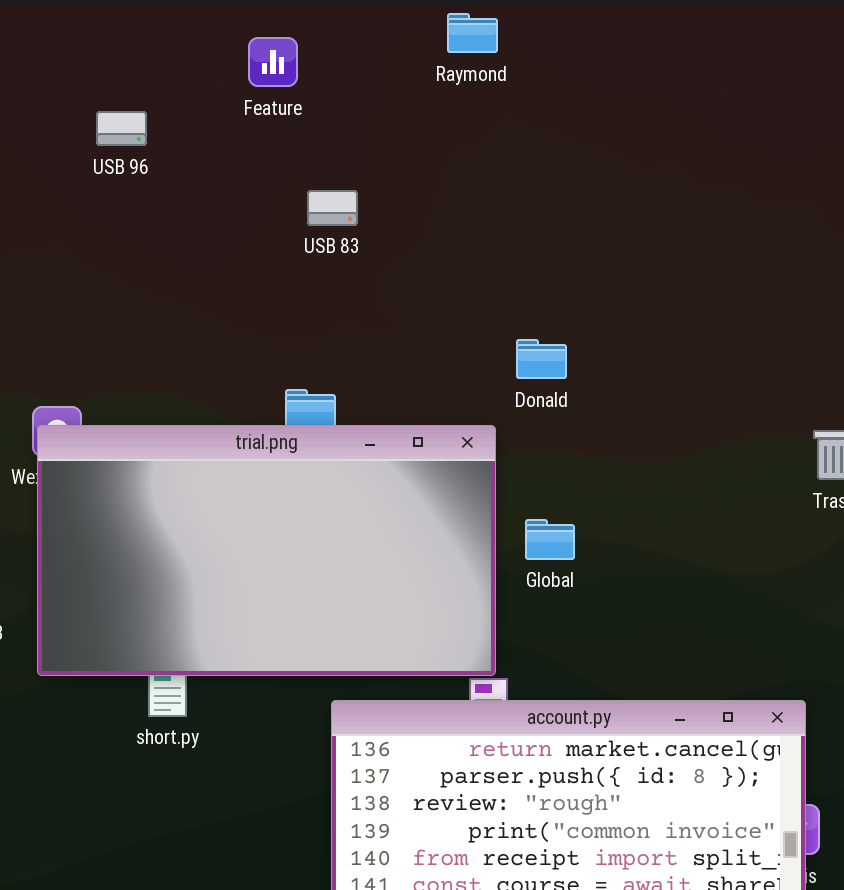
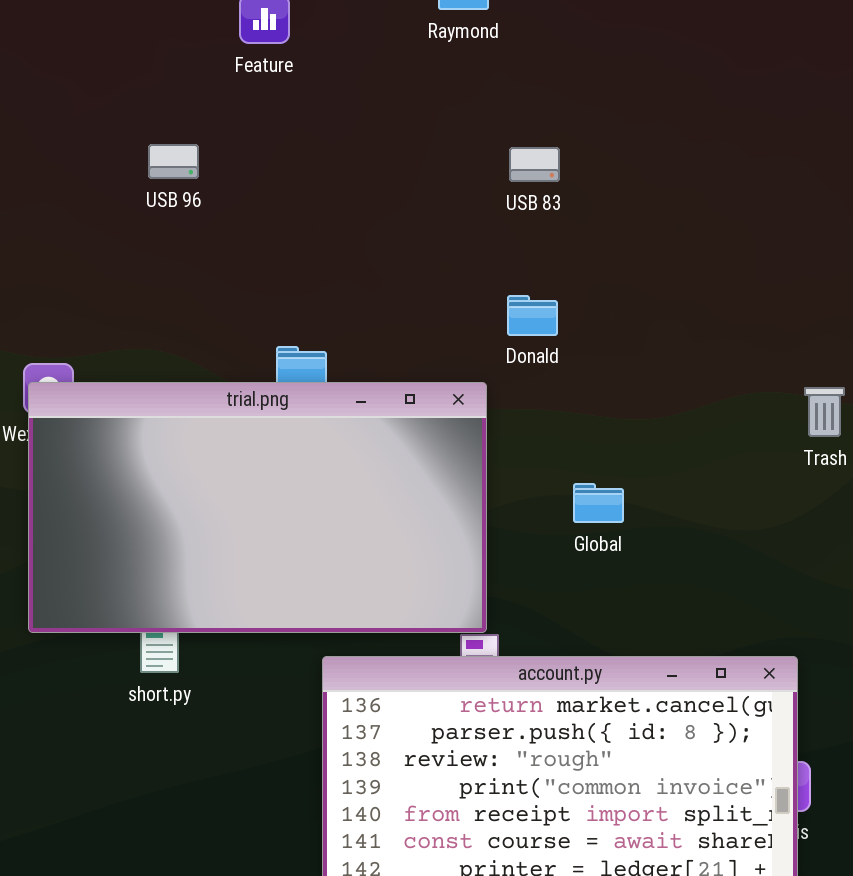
USB 96: [96,111,147,146] -> [148,144,199,179], moved
USB 83: [307,190,358,226] -> [509,147,560,182], moved
Global: [525,519,575,560] -> [573,483,624,523], moved

